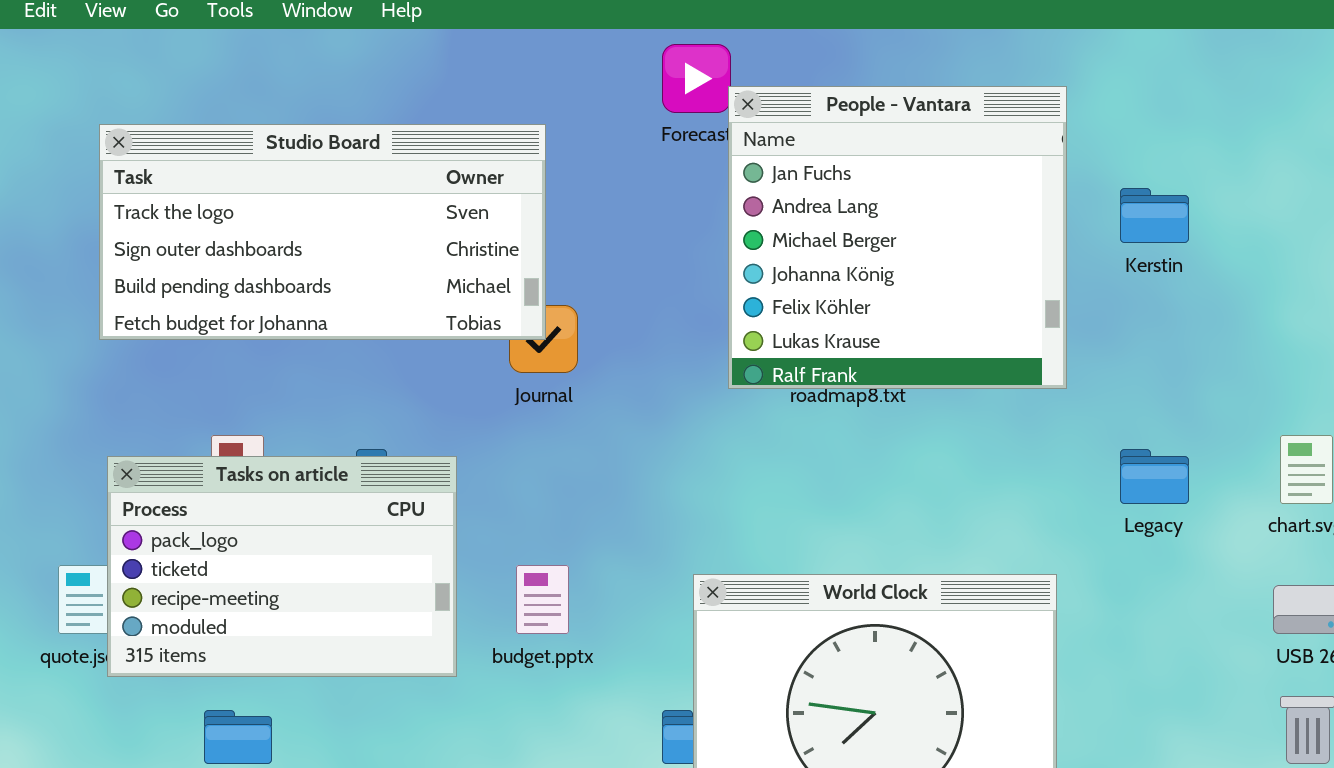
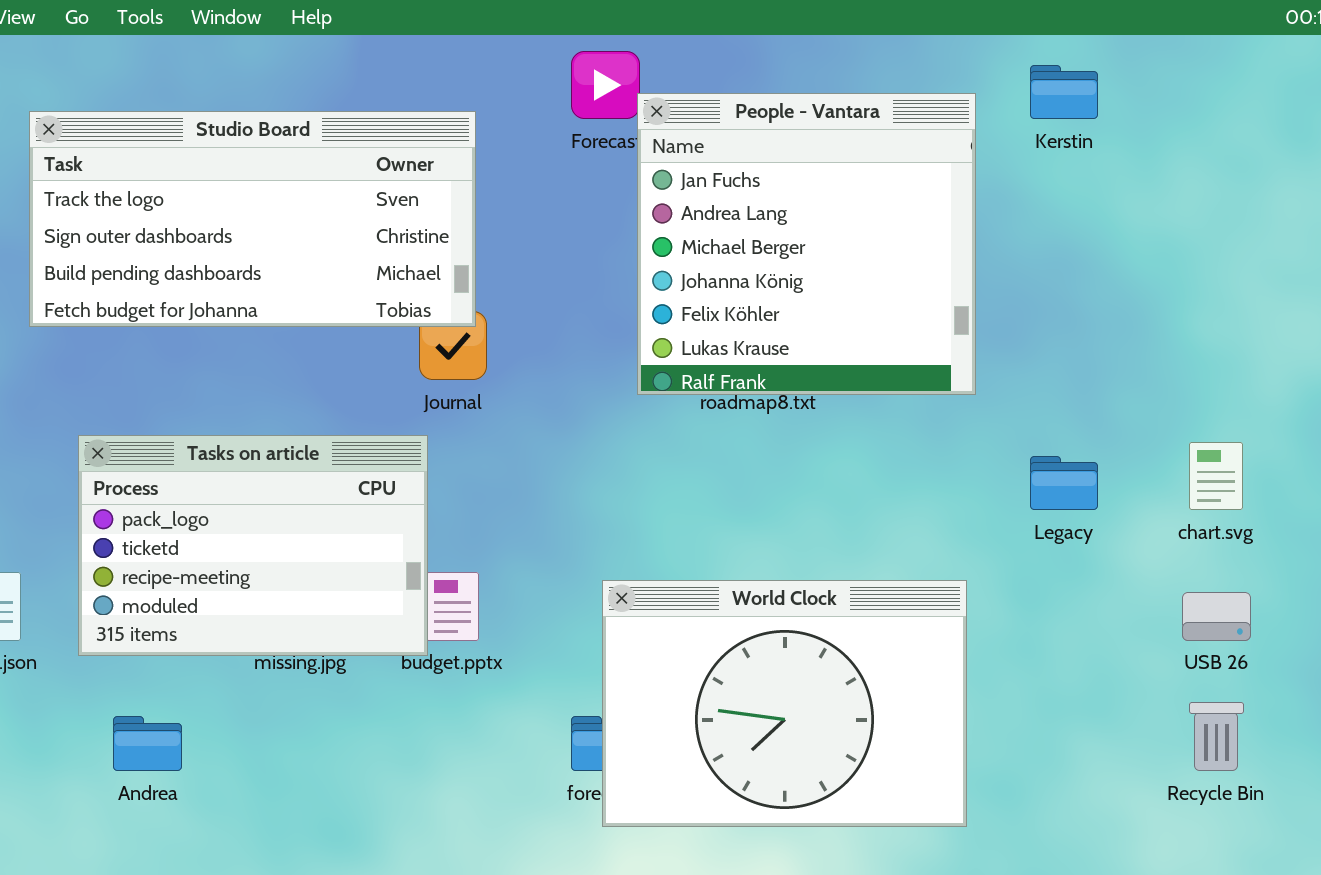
Studio Board: [99,124,546,340] -> [29,111,476,327], moved
Kerstin: [1120,188,1189,243] -> [1030,65,1098,119], moved
Tasks on article: [107,456,457,677] -> [78,435,428,656], moved

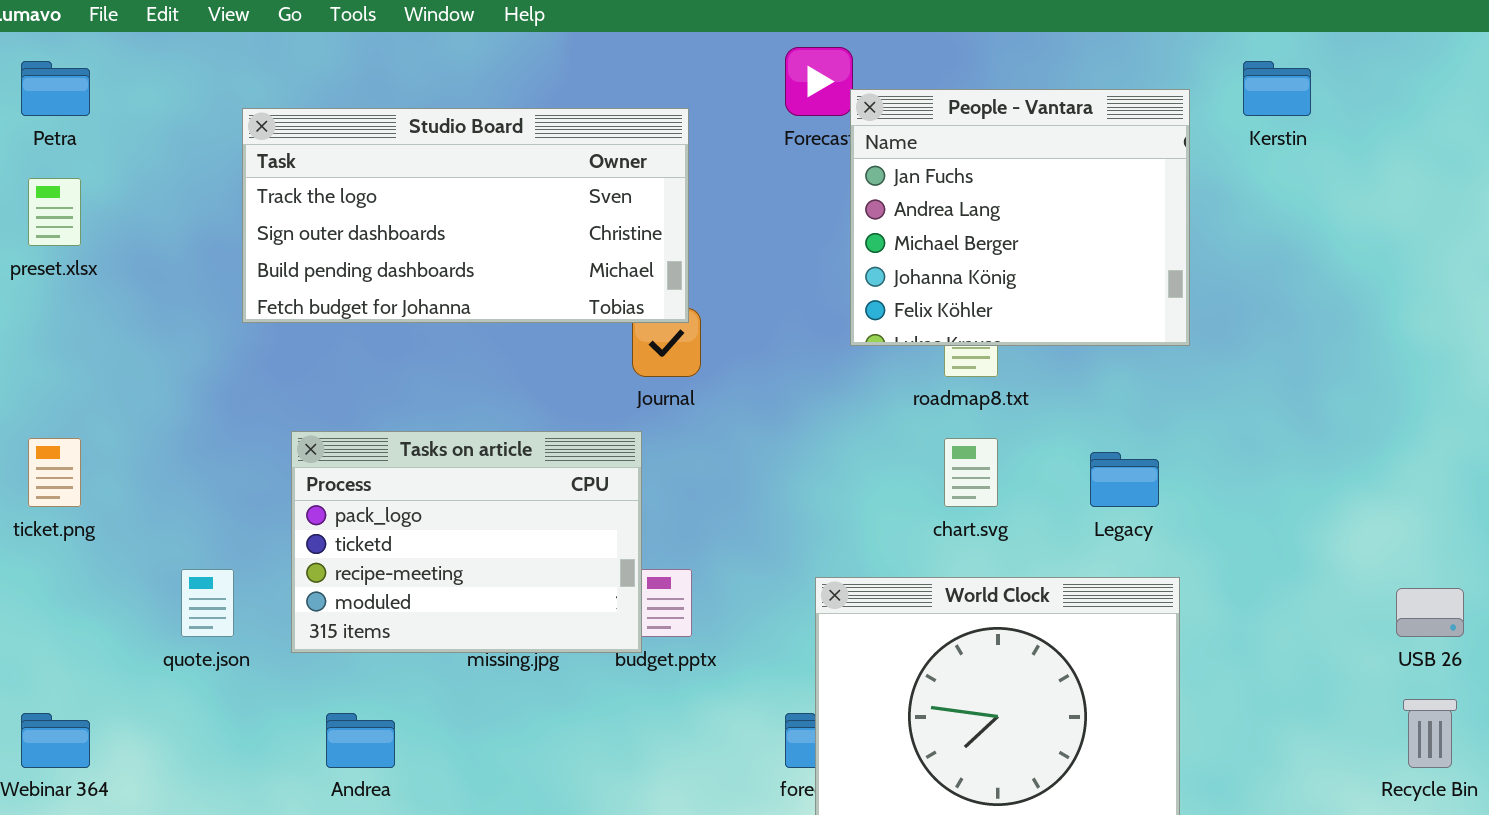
People - Vantara: [637,93,976,395] -> [850,89,1190,346], resized
chart.svg: [1189,442,1243,510] -> [944,438,998,507], moved
Legacy: [1030,456,1098,510] -> [1090,452,1159,507], moved

